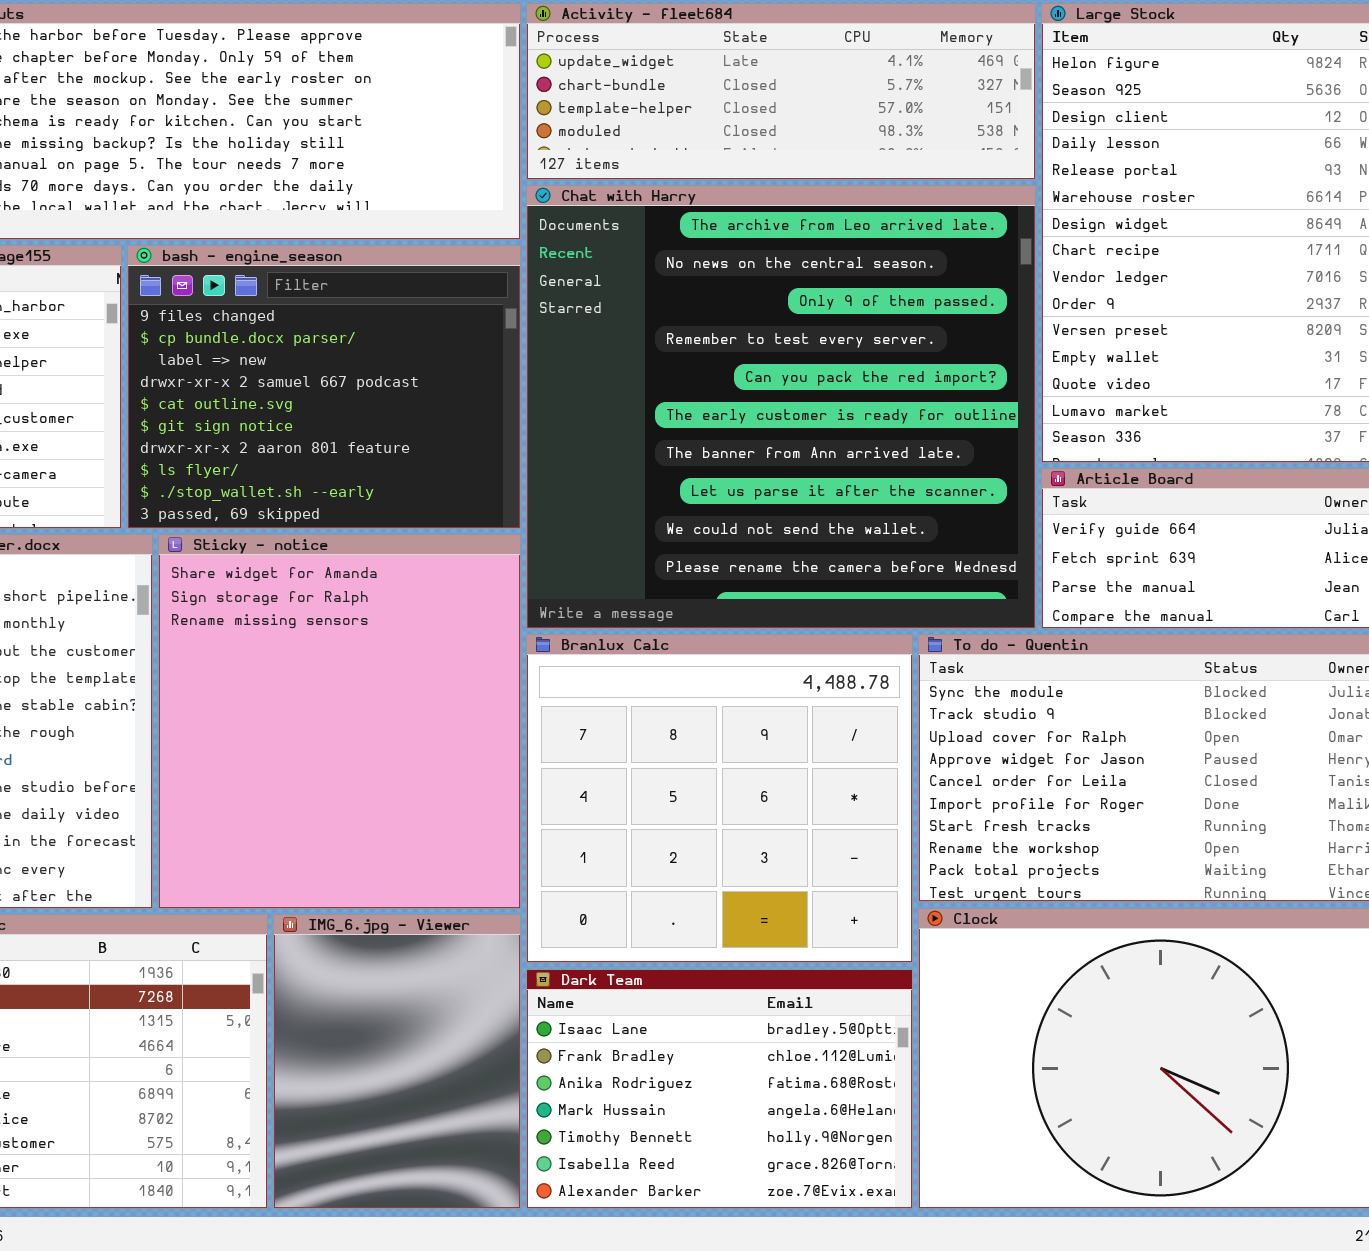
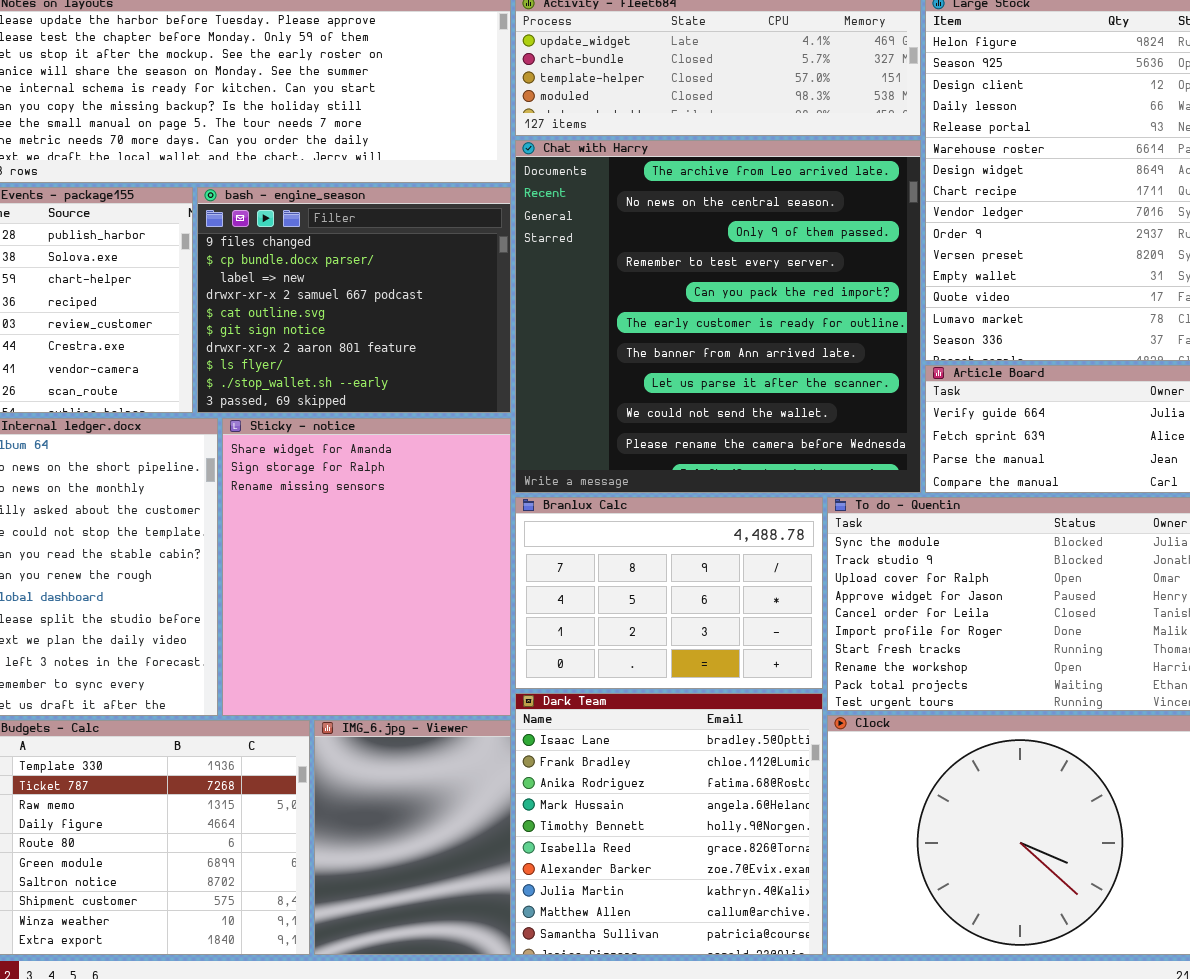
Branlux Calc: [526,634,913,963] -> [515,497,823,689], resized
Dark Team: [526,969,913,1209] -> [515,693,823,955], resized

